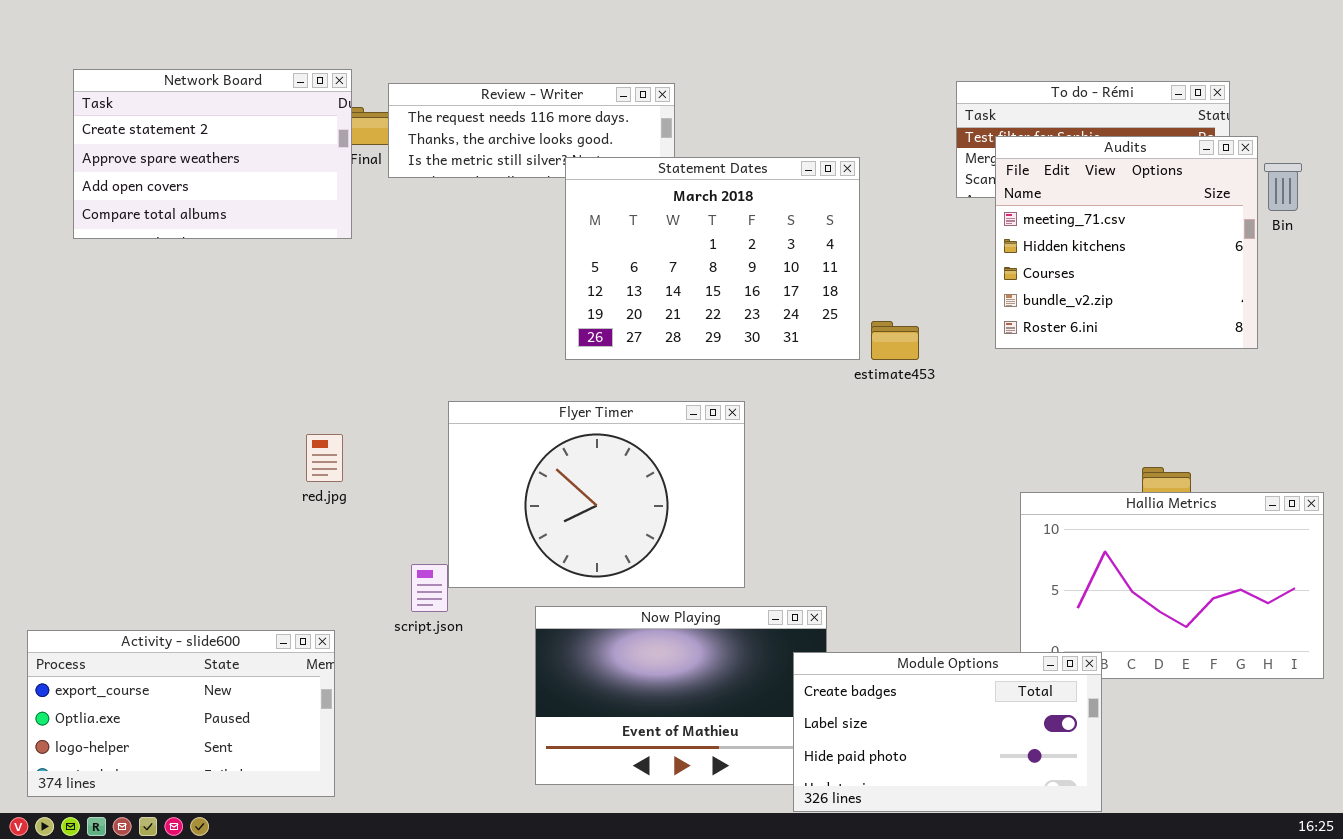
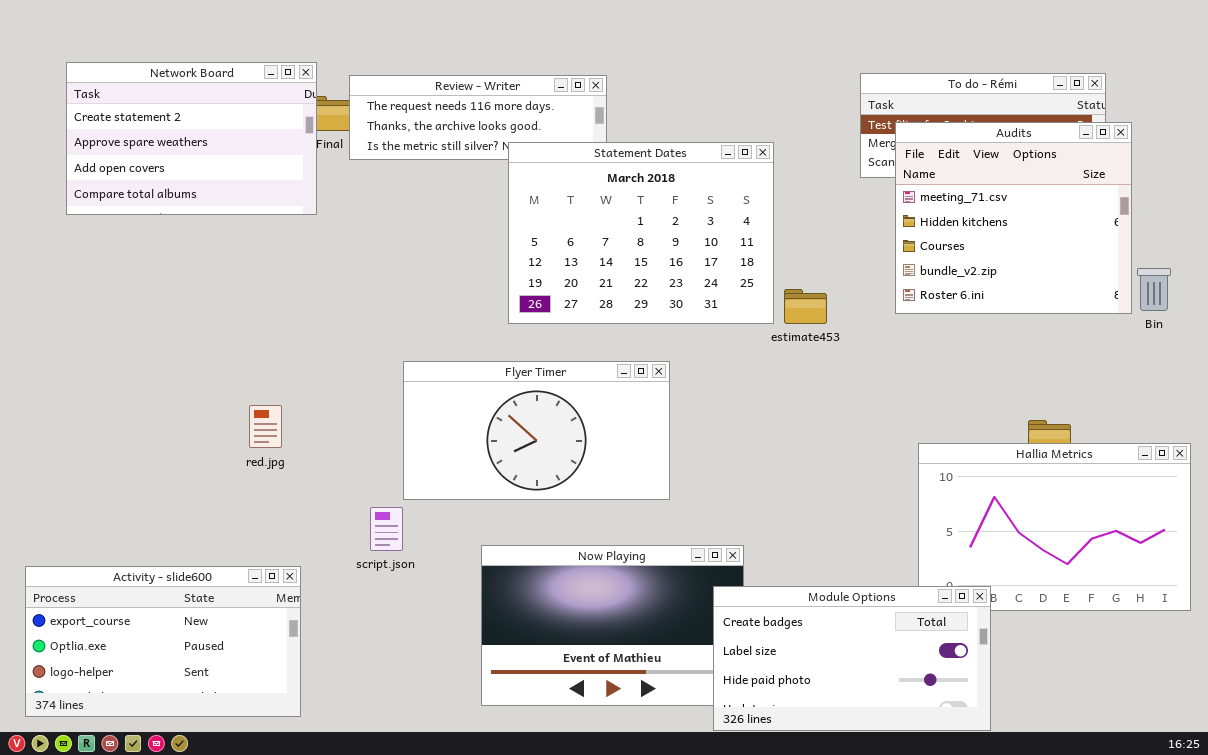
Bin: [1264,163,1302,211] -> [1137,268,1171,311], moved
Flyer Timer: [448,401,745,588] -> [403,361,670,500], resized
red.jpg: [306,434,343,482] -> [249,405,282,448], moved

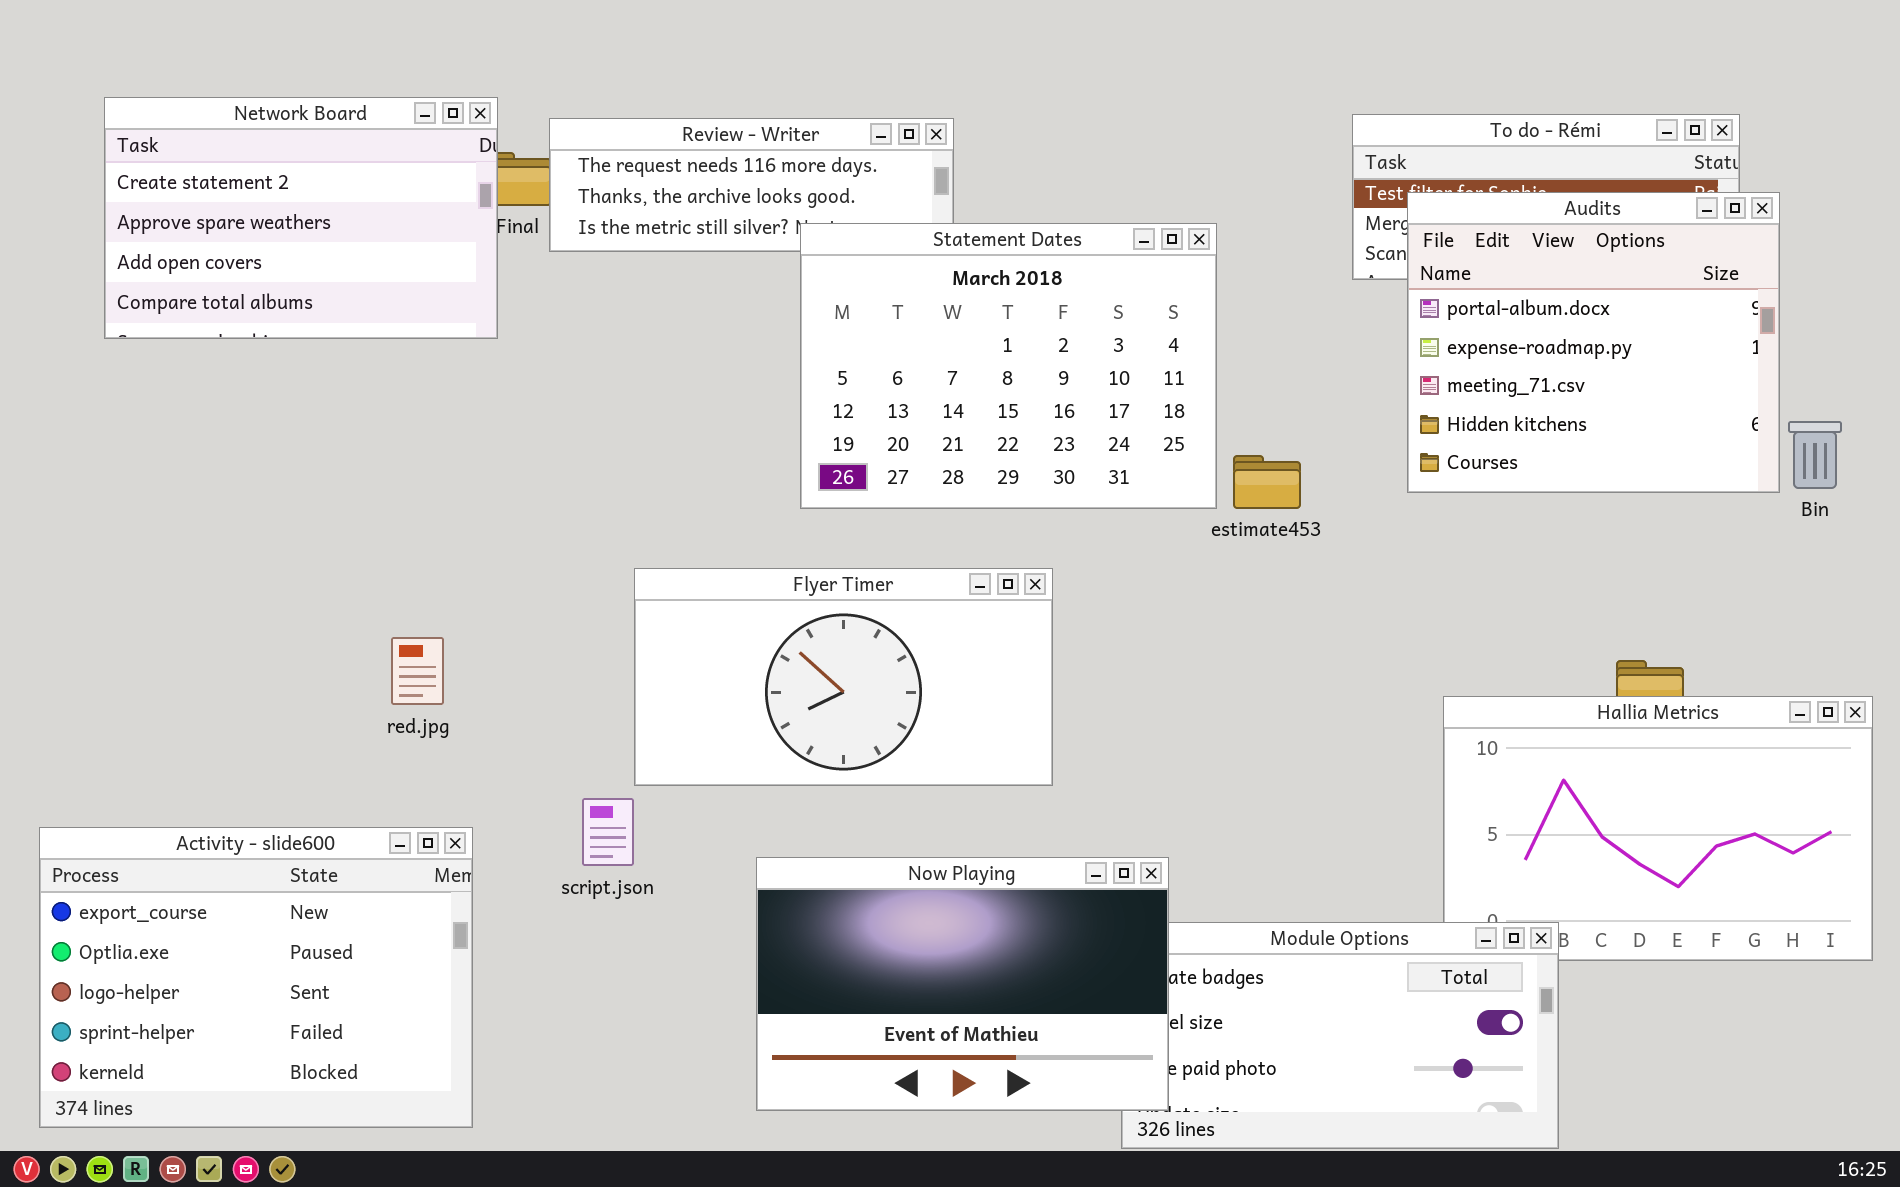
Audits: [895,122,1132,314] -> [1407,192,1780,493], scrolled up 2 rows
Now Playing: [481,545,744,706] -> [756,857,1169,1111], raised
Activity - slide600: [25,566,301,717] -> [39,827,473,1128], resized

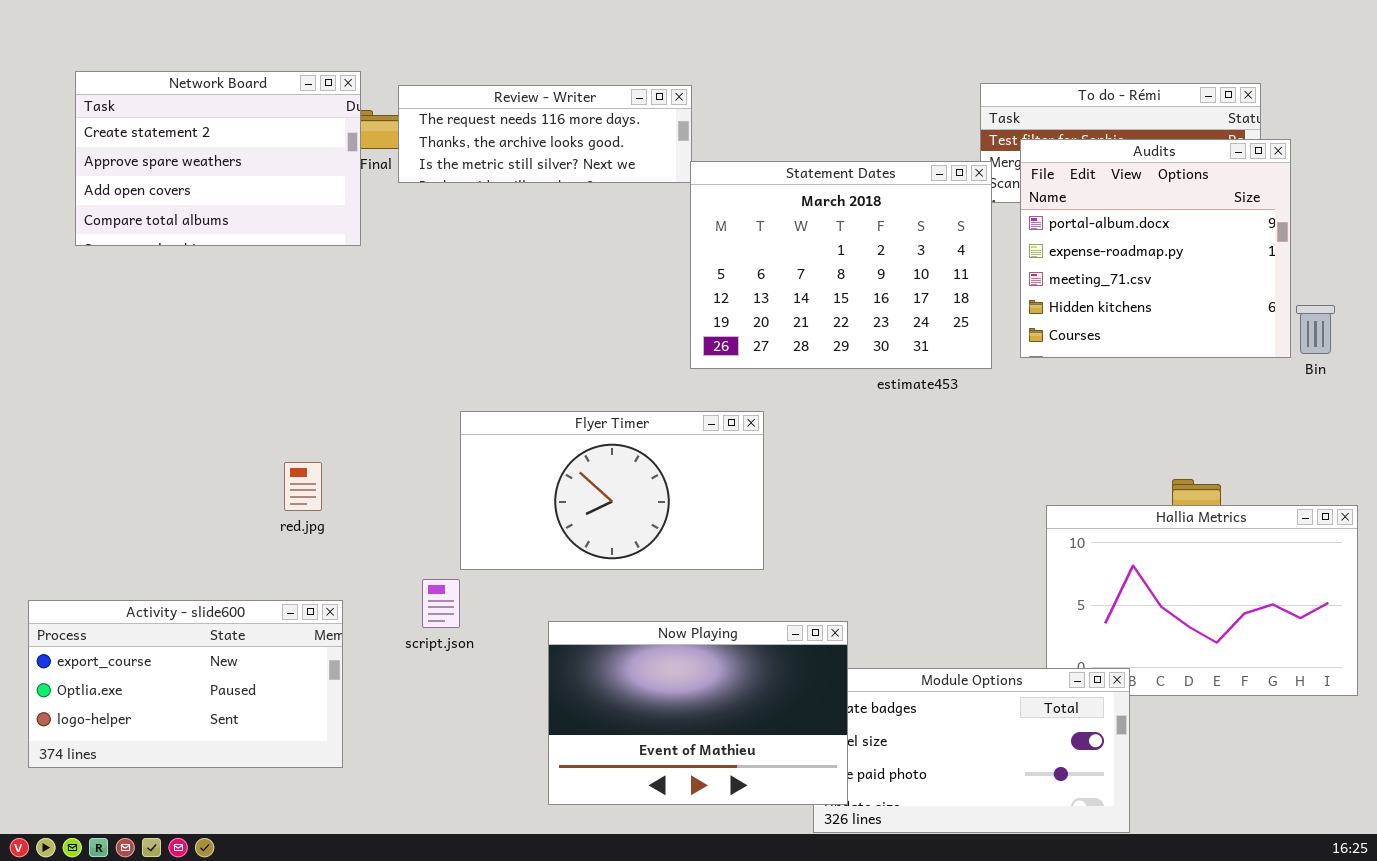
Statement Dates: [800,223,1217,509] -> [690,161,992,369], moved
Activity - slide600: [39,827,473,1128] -> [28,600,343,768], resized

